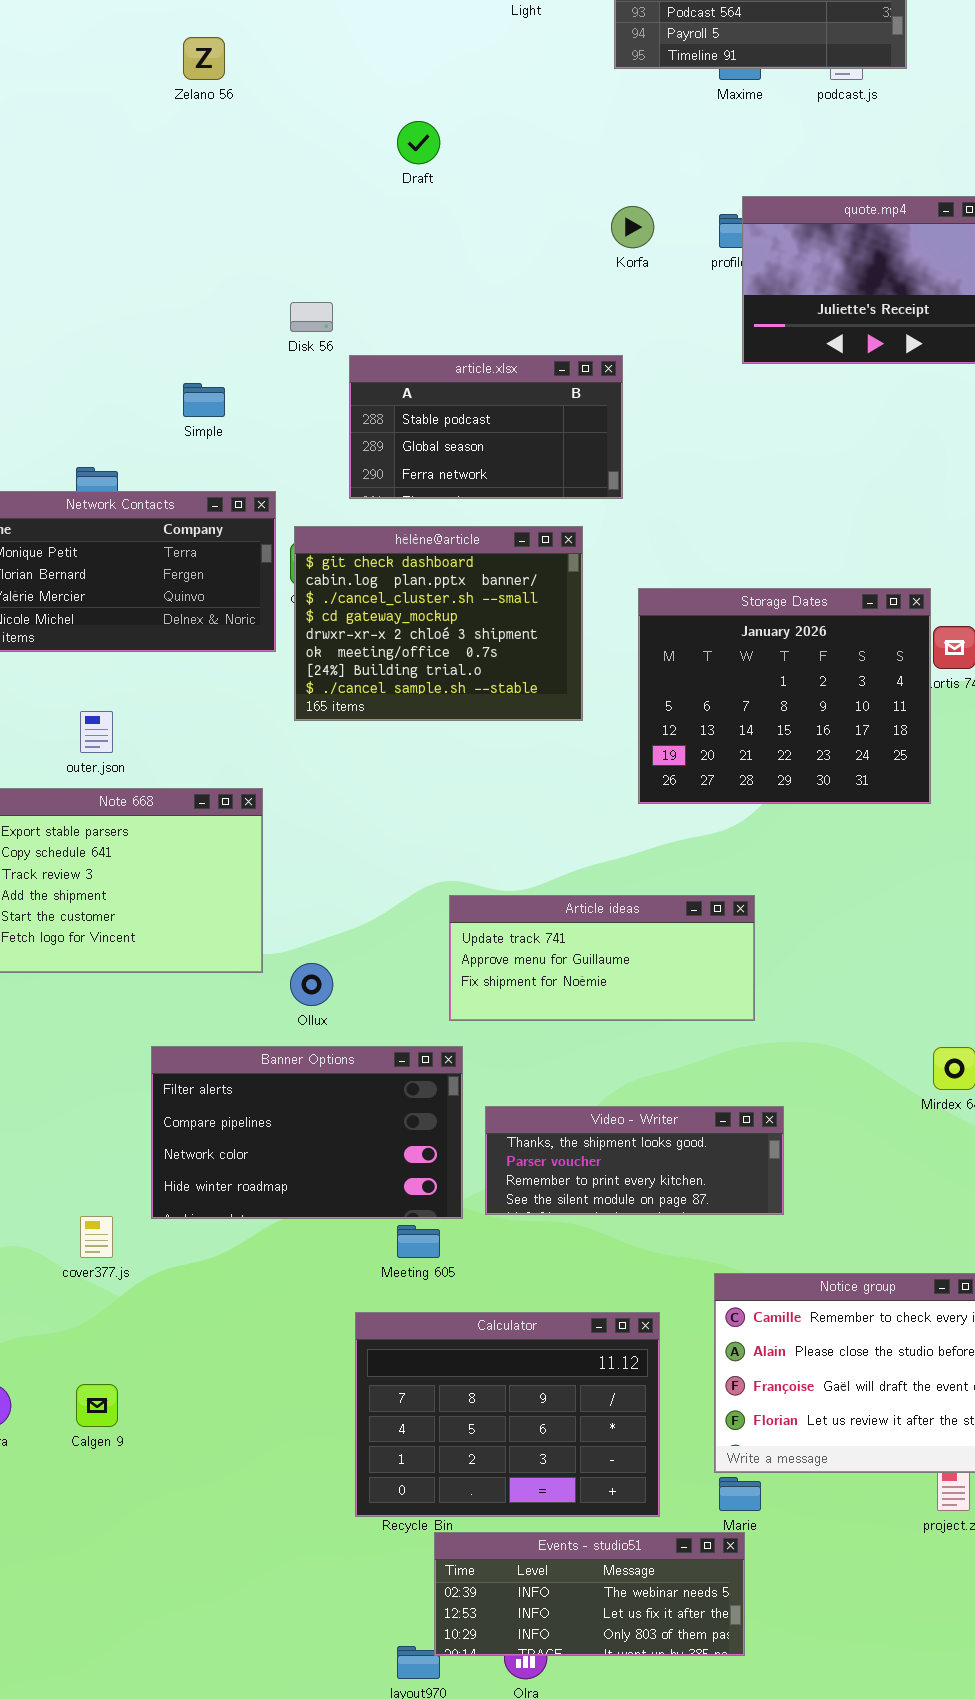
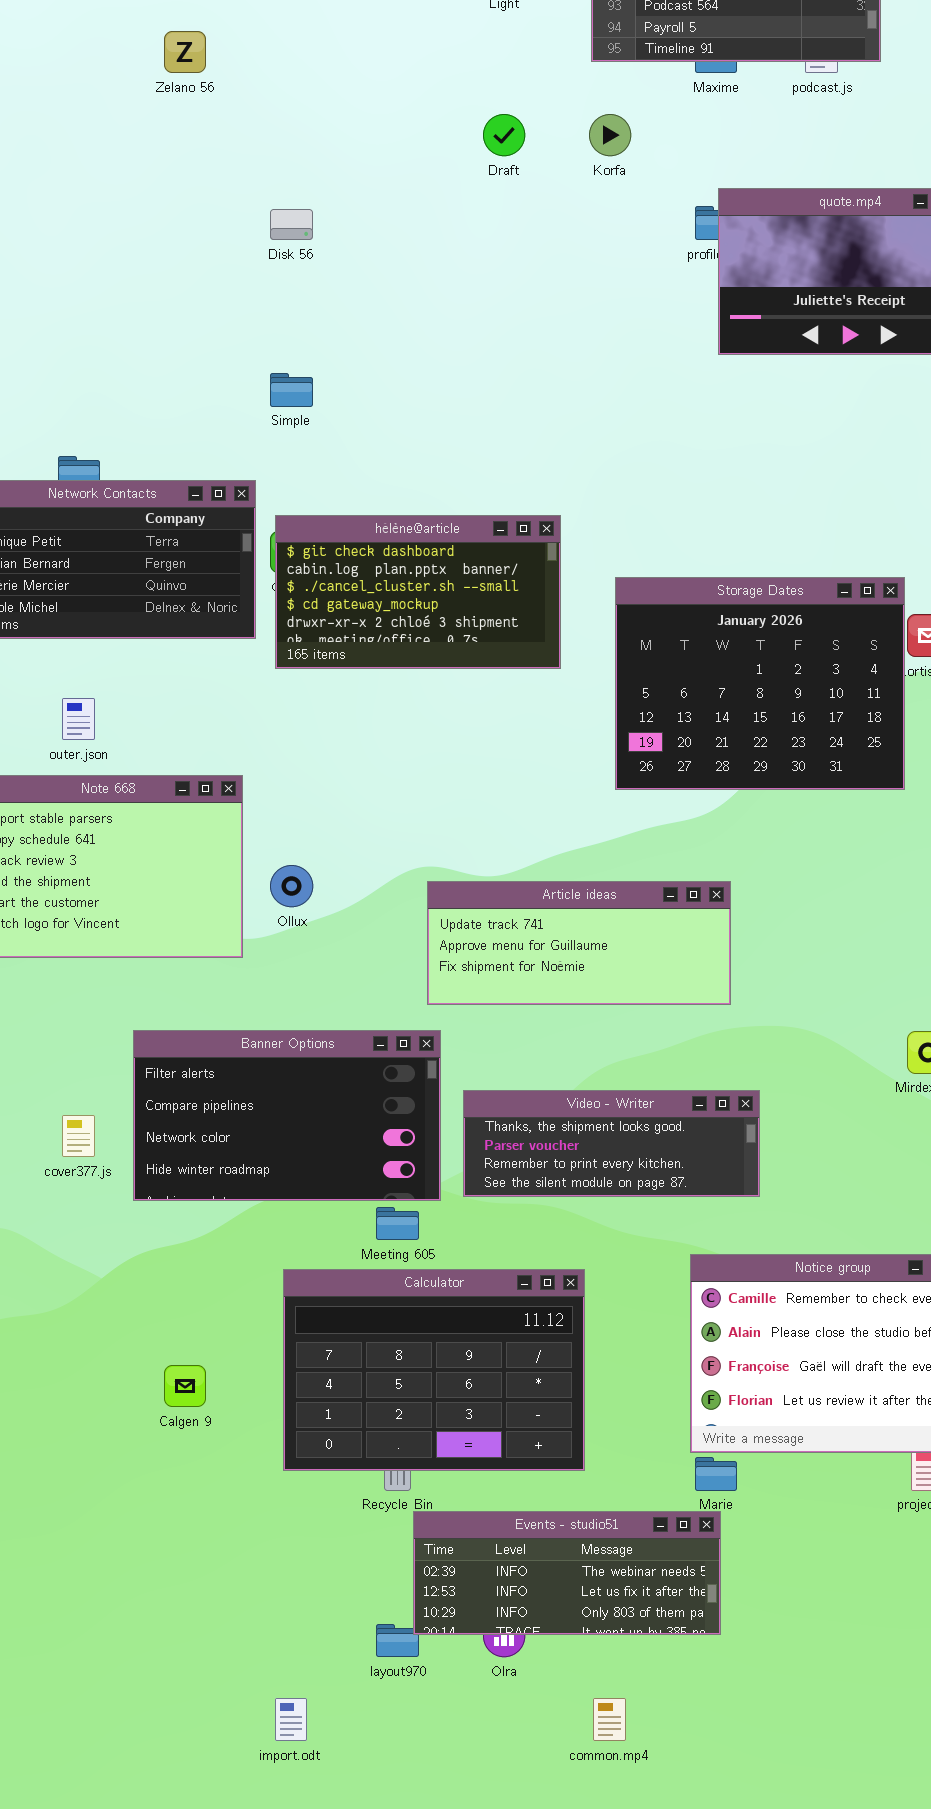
Draft: [397,121,440,164] -> [483,114,525,156], moved
Korfa: [611,206,654,248] -> [589,114,631,156], moved
Disk 56: [290,302,333,332] -> [270,209,313,240], moved
article.xlsx: [349,355,623,499] -> none, closed
Simple: [183,383,225,417] -> [270,373,313,407], moved
hélène@article: [294,526,583,721] -> [275,515,561,669], resized
Ollux: [290,963,333,1006] -> [270,865,313,907], moved
cover377.js: [80,1216,113,1258] -> [62,1115,95,1157], moved
Calculator: [355,1312,660,1517] -> [283,1269,585,1471], moved
Calgen 9: [76,1384,118,1427] -> [164,1365,206,1407], moved

